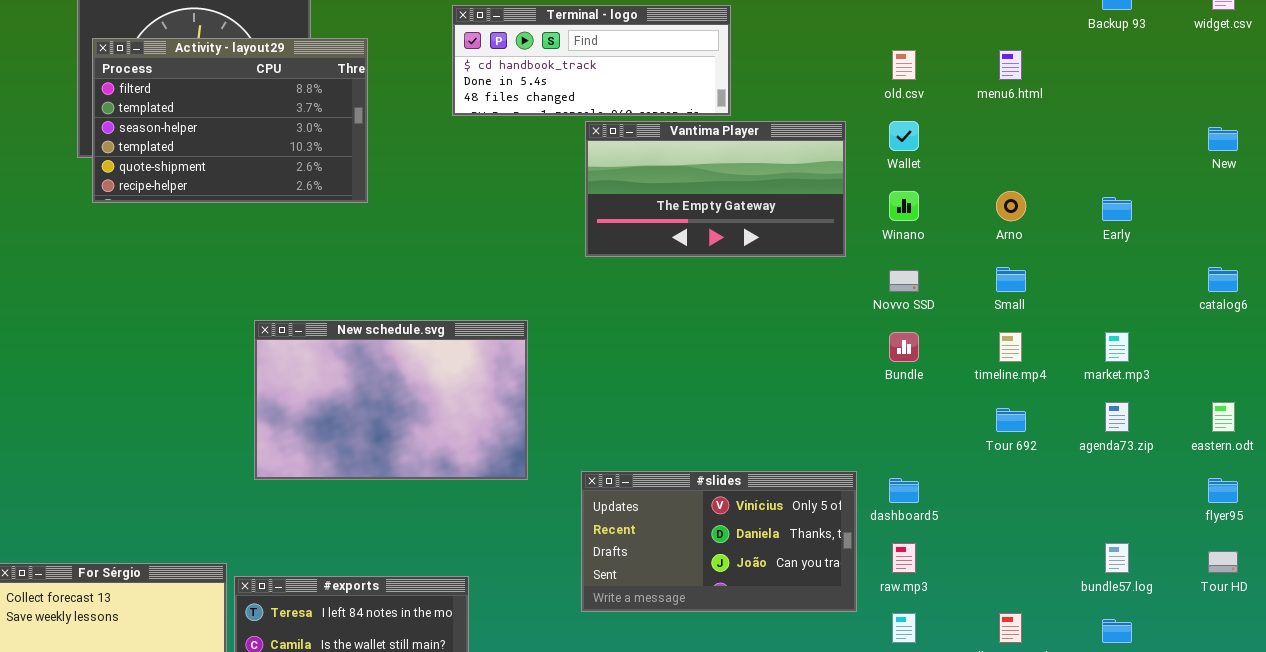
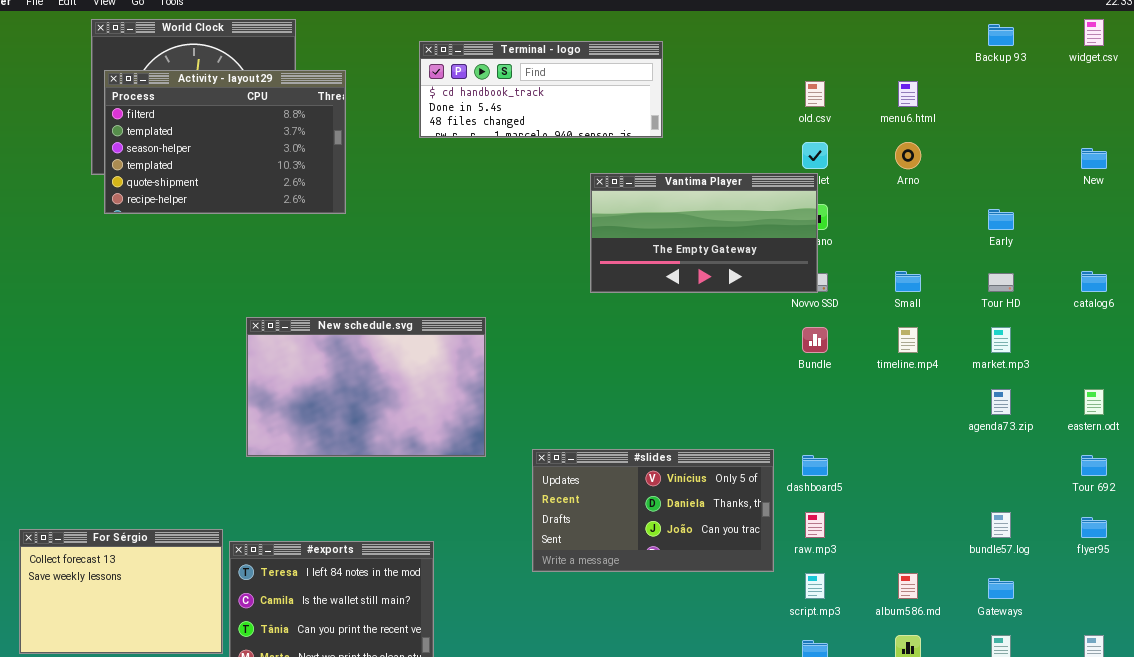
Vantima Player: [585,121,846,257] -> [590,173,818,293], moved
Arno: [996,191,1026,221] -> [895,142,921,169], moved
Tour 692: [996,408,1026,432] -> [1081,455,1107,476], moved
flyer95: [1208,478,1238,503] -> [1081,517,1107,538], moved
Tour HD: [1208,551,1238,573] -> [988,273,1014,292], moved

